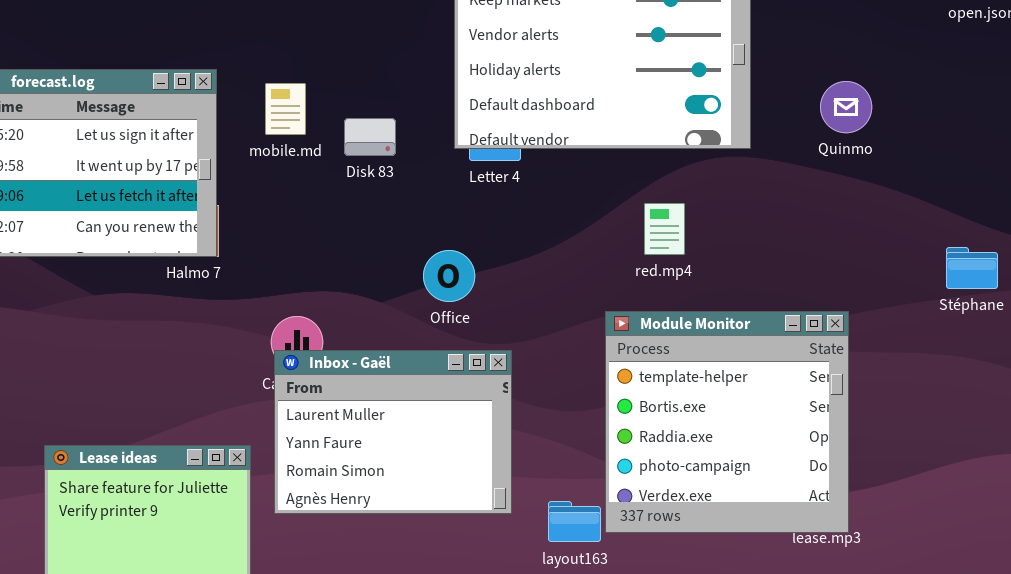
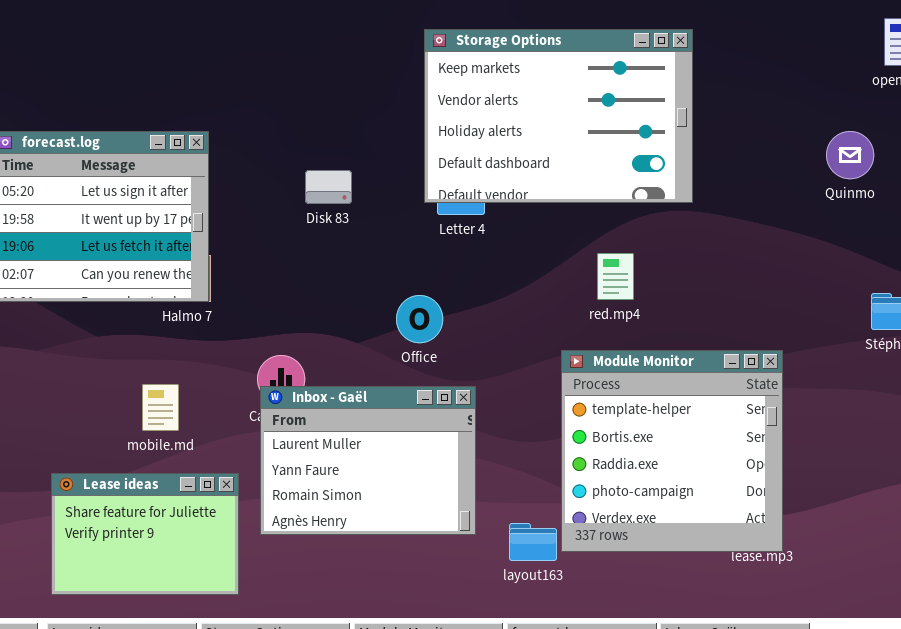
Quinmo: [820,81,872,133] -> [826,131,874,179], moved
mobile.md: [265,83,306,135] -> [142,384,179,431], moved
Disk 83: [344,118,396,156] -> [305,170,352,204], moved

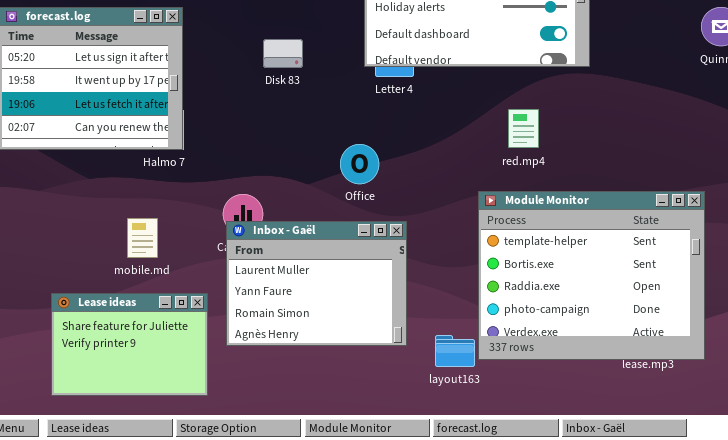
Module Monitor: [561,350,783,552] -> [478,191,705,360], resized

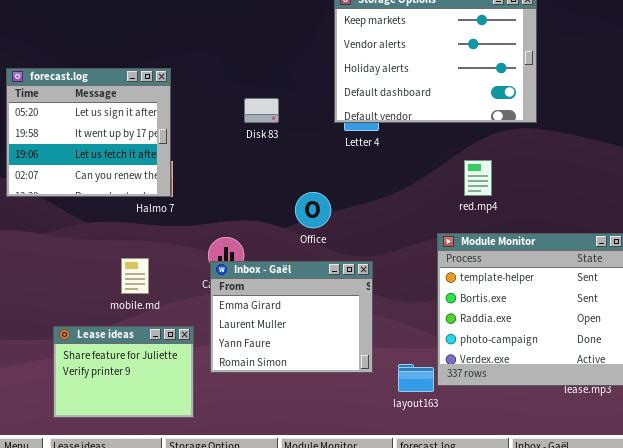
Office: [340,144,379,184] -> [295,192,331,228], moved
Inbox - Gaël: [226,221,407,346] -> [210,261,373,373], scrolled up 1 row

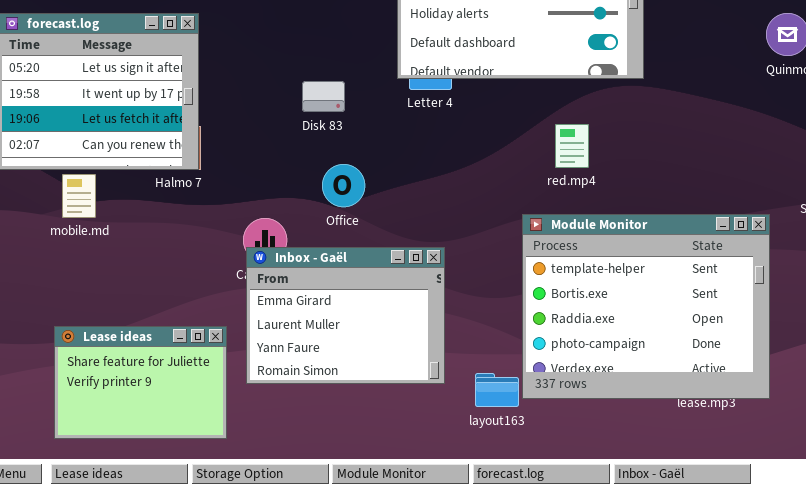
Disk 83: [244,98,279,123] -> [302,81,345,112], moved
Office: [295,192,331,228] -> [322,164,365,207], moved
mobile.md: [121,258,149,294] -> [62,174,96,218], moved

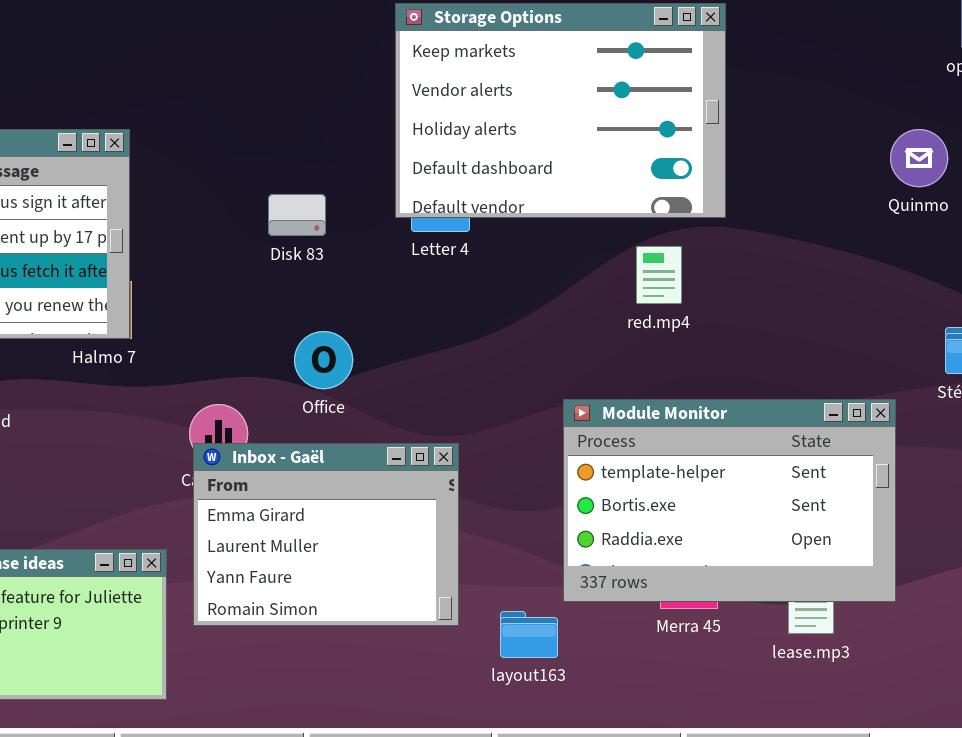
Disk 83: [302,81,345,112] -> [268,194,326,236], moved
red.mp4: [555,124,589,168] -> [636,246,682,304], moved
Module Monitor: [522,214,770,399] -> [563,399,896,602], resized

